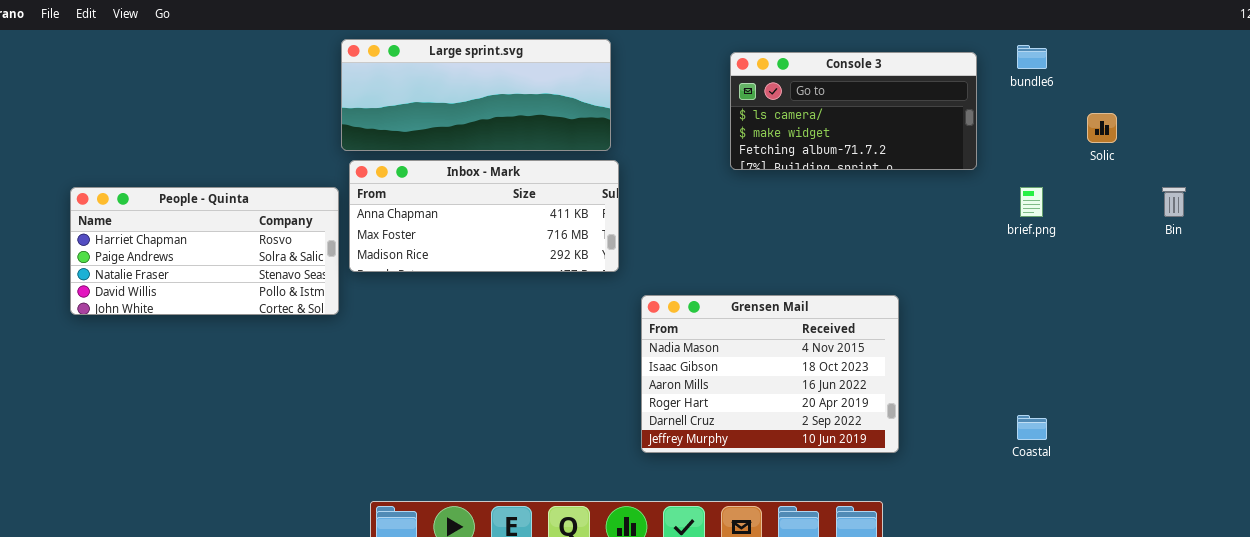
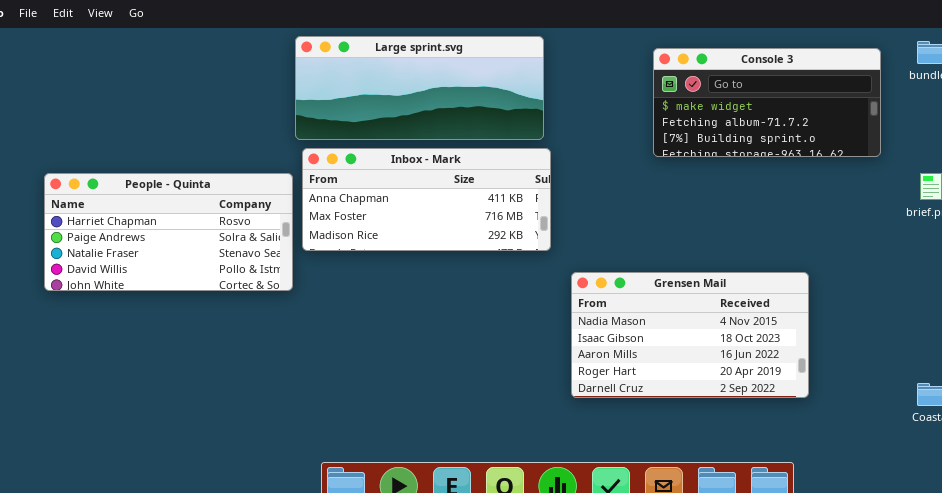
Console 3: [730,52,977,170] -> [653,48,881,157], scrolled down 1 row
Grensen Mail: [641,295,899,453] -> [571,272,809,398], resized

